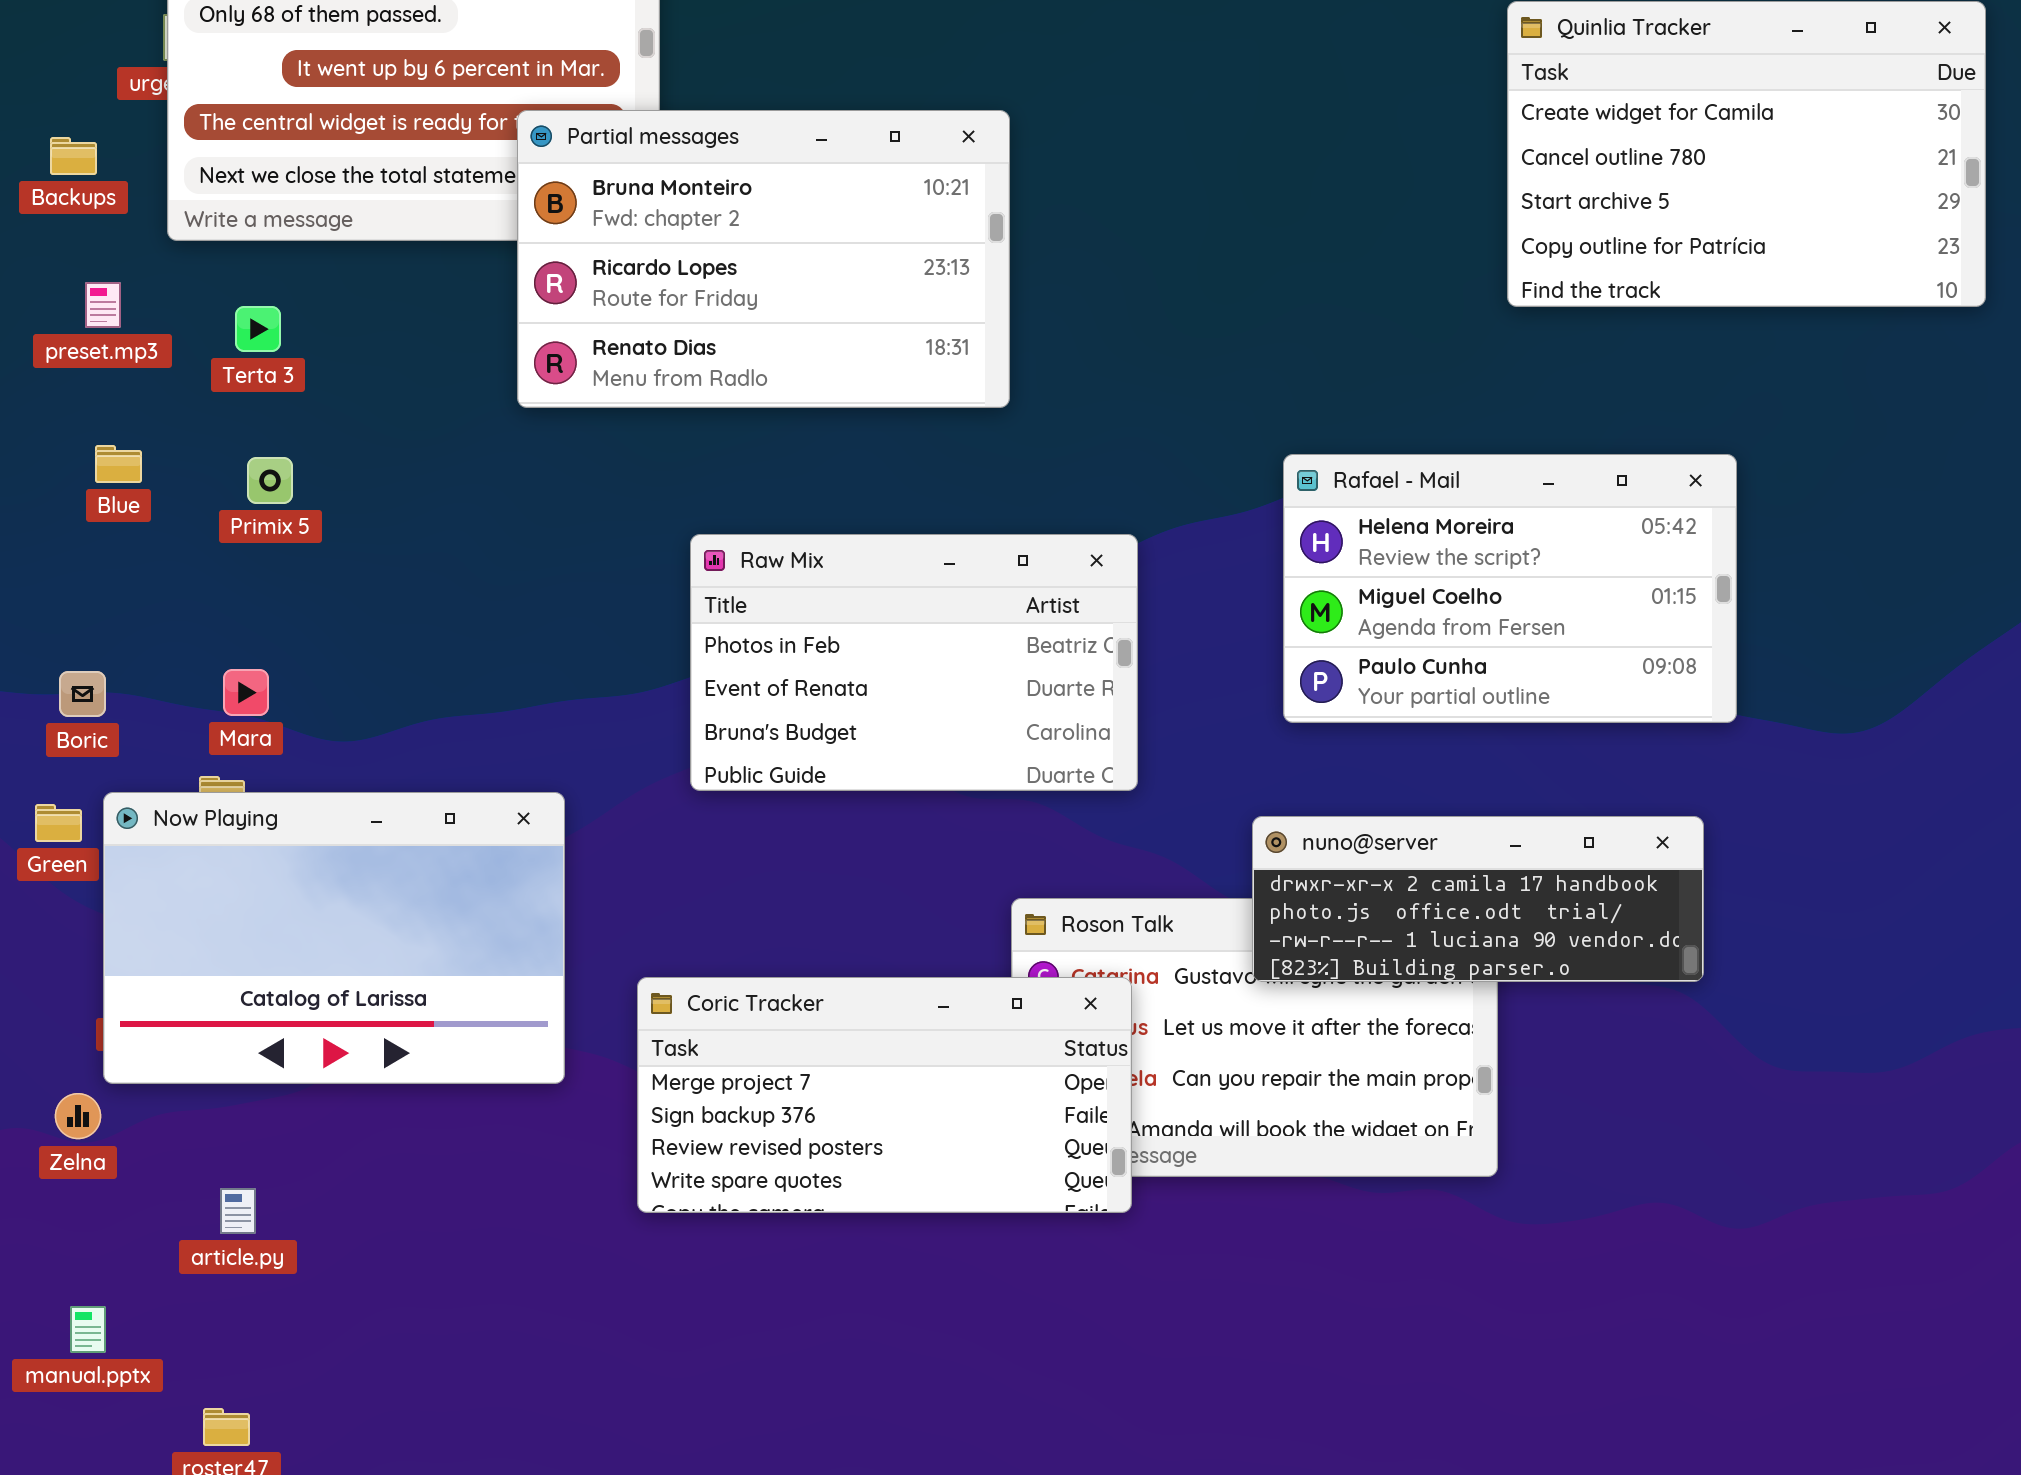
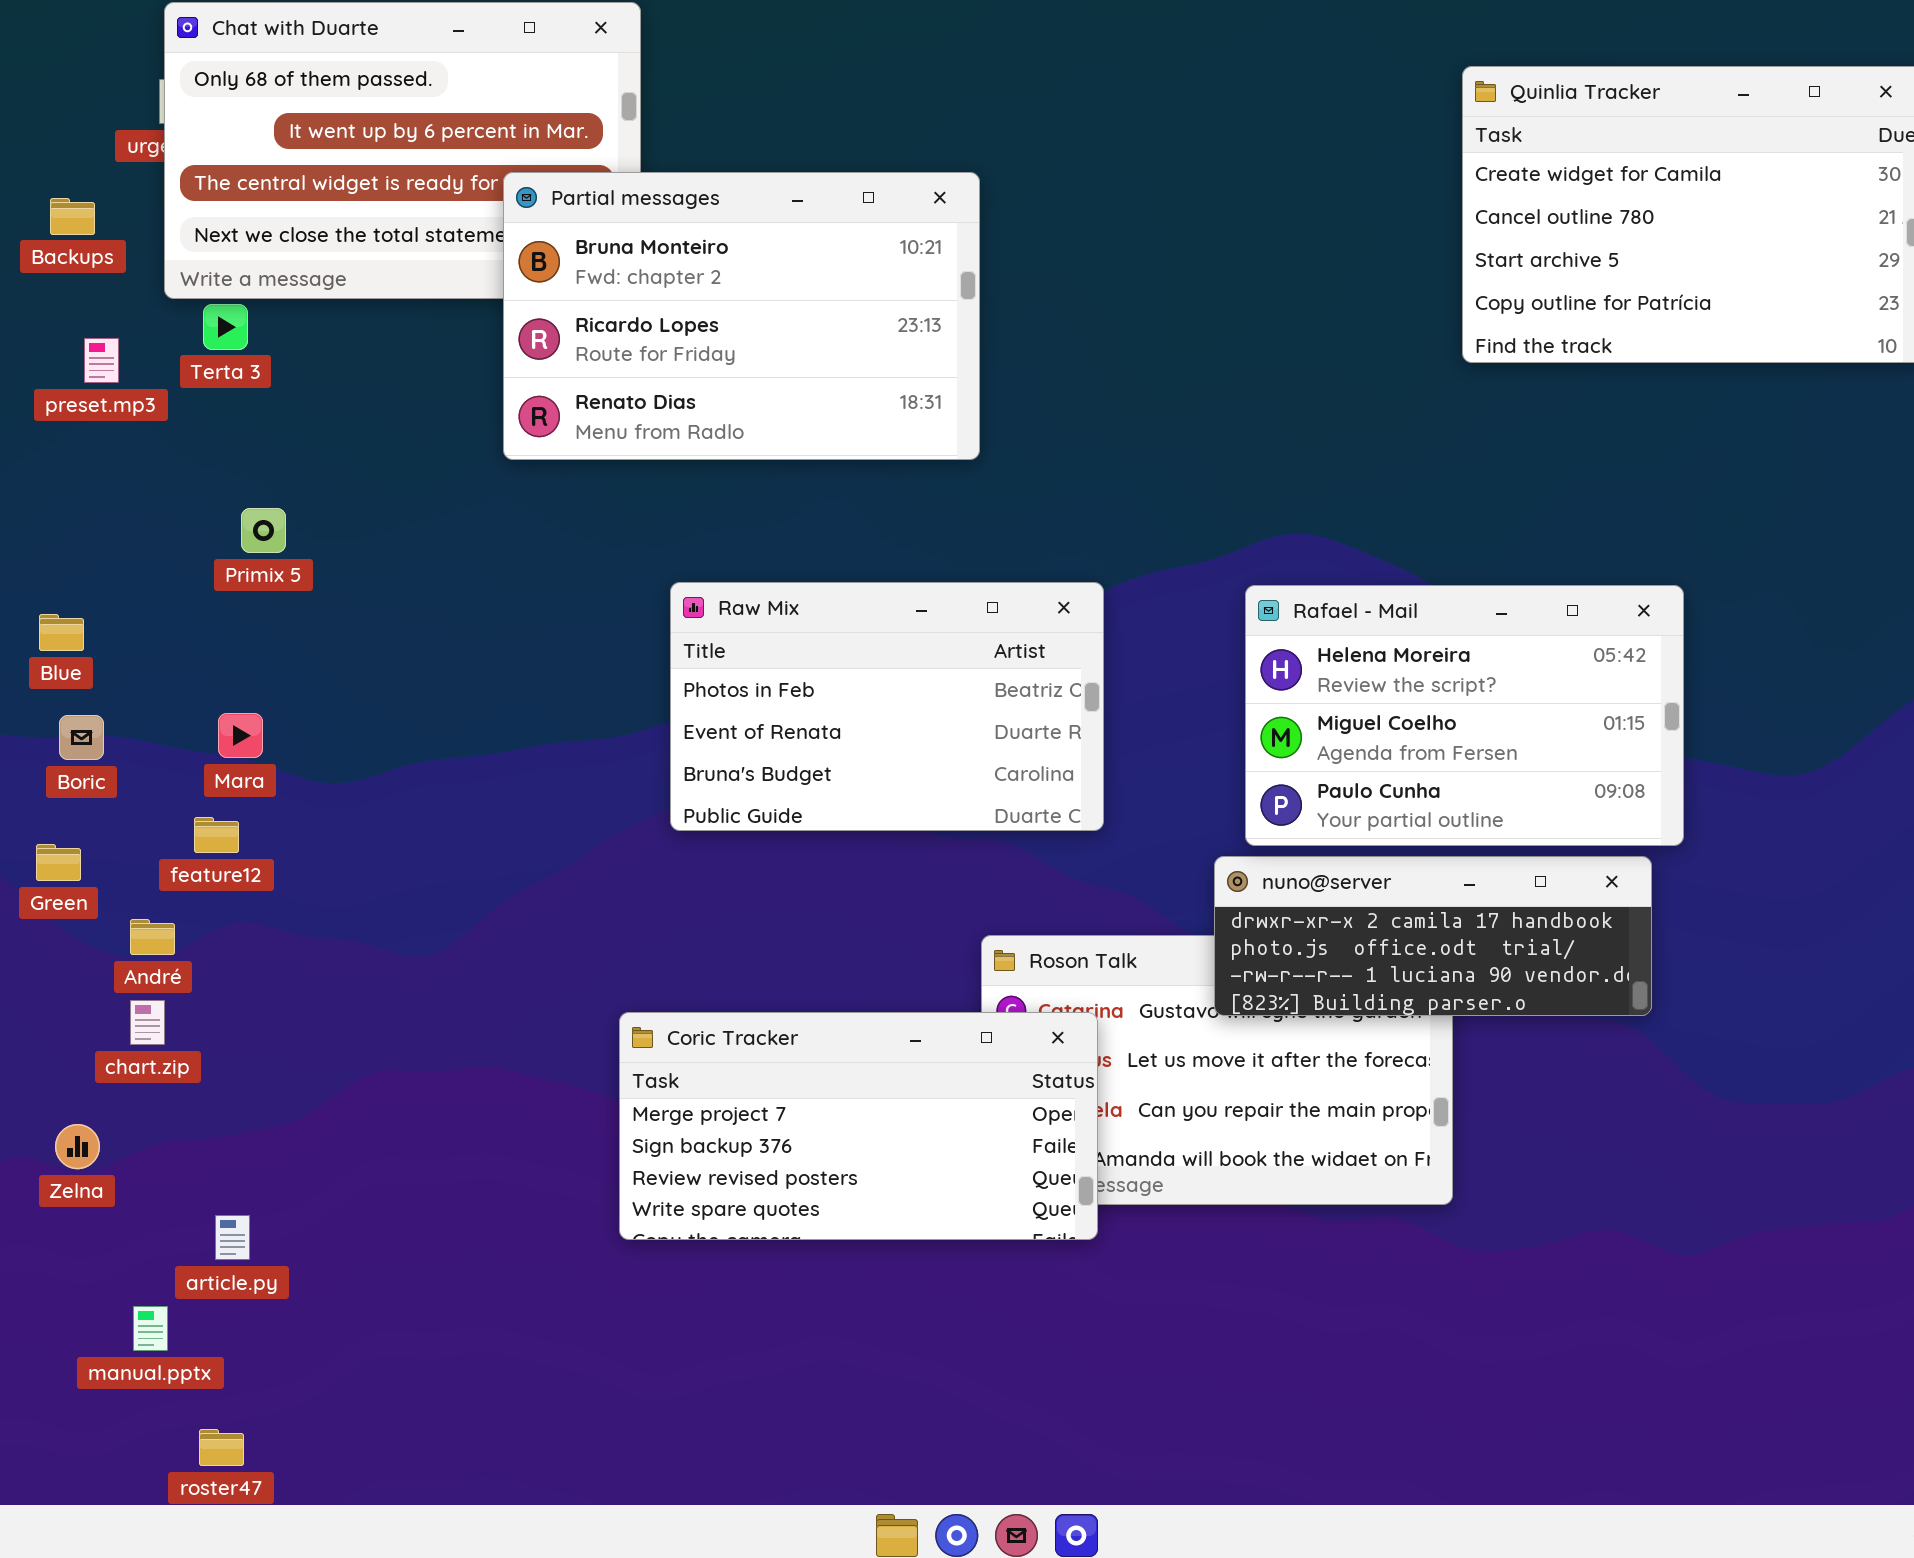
Terta 3: [235,306,281,352] -> [203,304,248,350], moved
Blue: [95,445,142,483] -> [39,614,84,651], moved
Rafael - Mail: [1283,454,1737,723] -> [1245,585,1684,846], moved
Now Playing: [103,792,565,1084] -> none, closed
manual.pptx: [70,1306,106,1353] -> [133,1306,168,1351], moved

